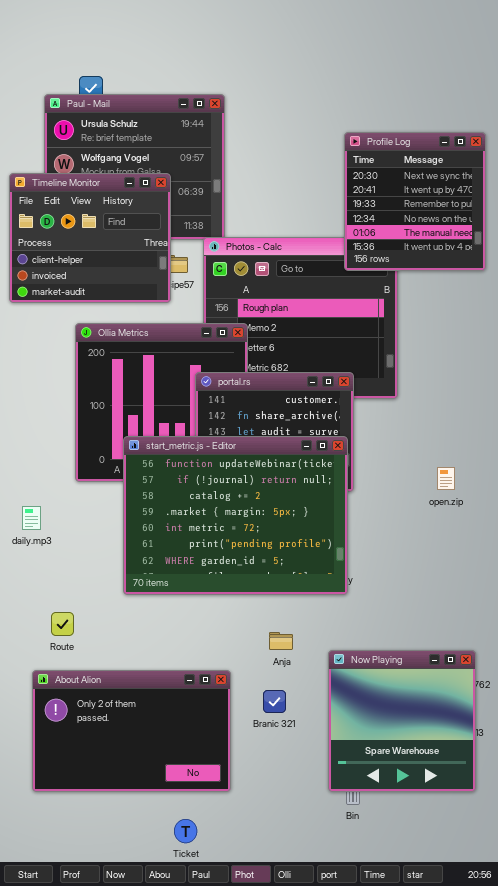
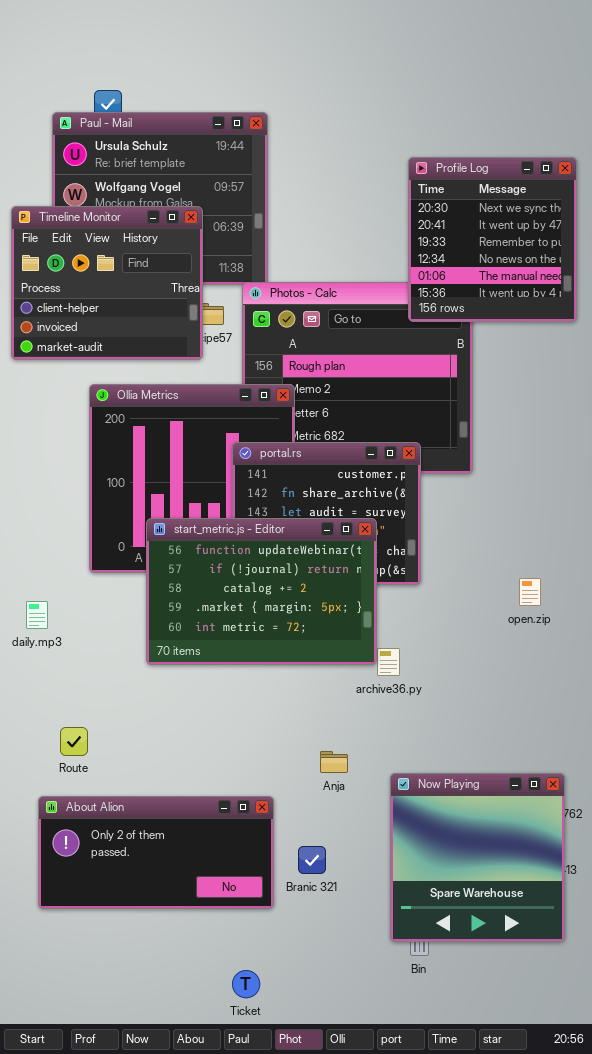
start_metric.js - Editor: [123,436,348,595] -> [146,518,377,665], resized
open.zip: [437,467,455,490] -> [519,578,541,606], moved
About Alion: [32,670,231,792] -> [38,796,274,909], resized
Branic 321: [263,690,286,713] -> [298,846,326,874], moved
Ticket: [174,819,197,843] -> [232,970,260,998], moved

